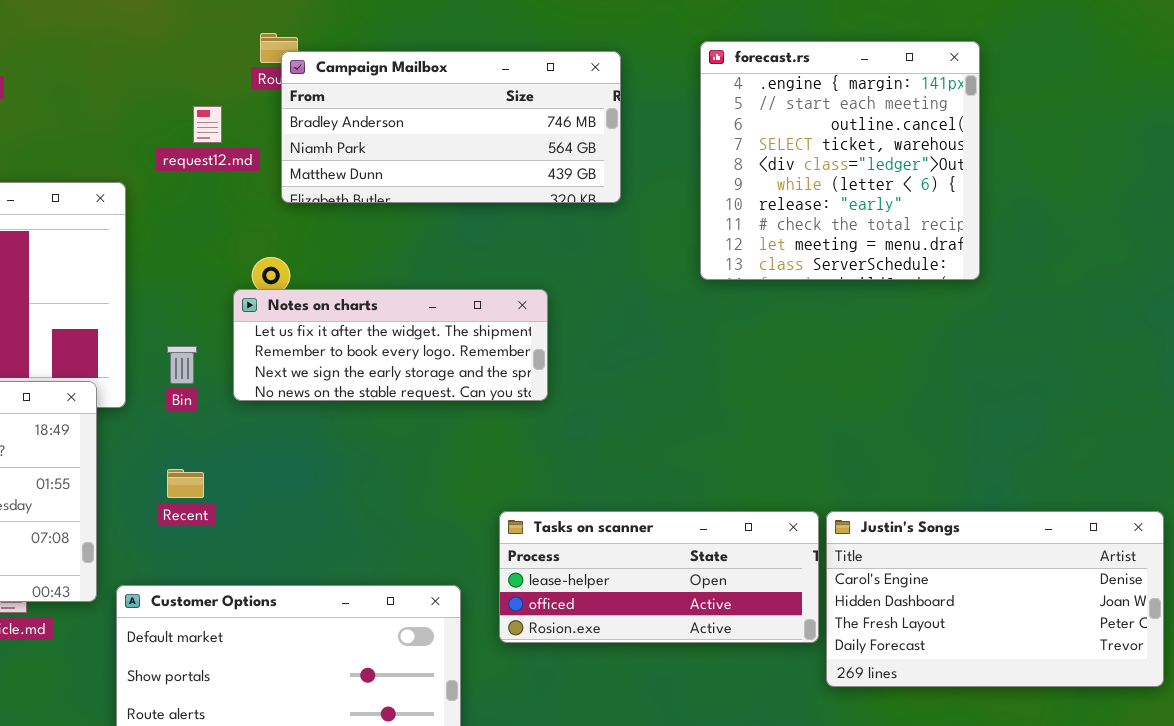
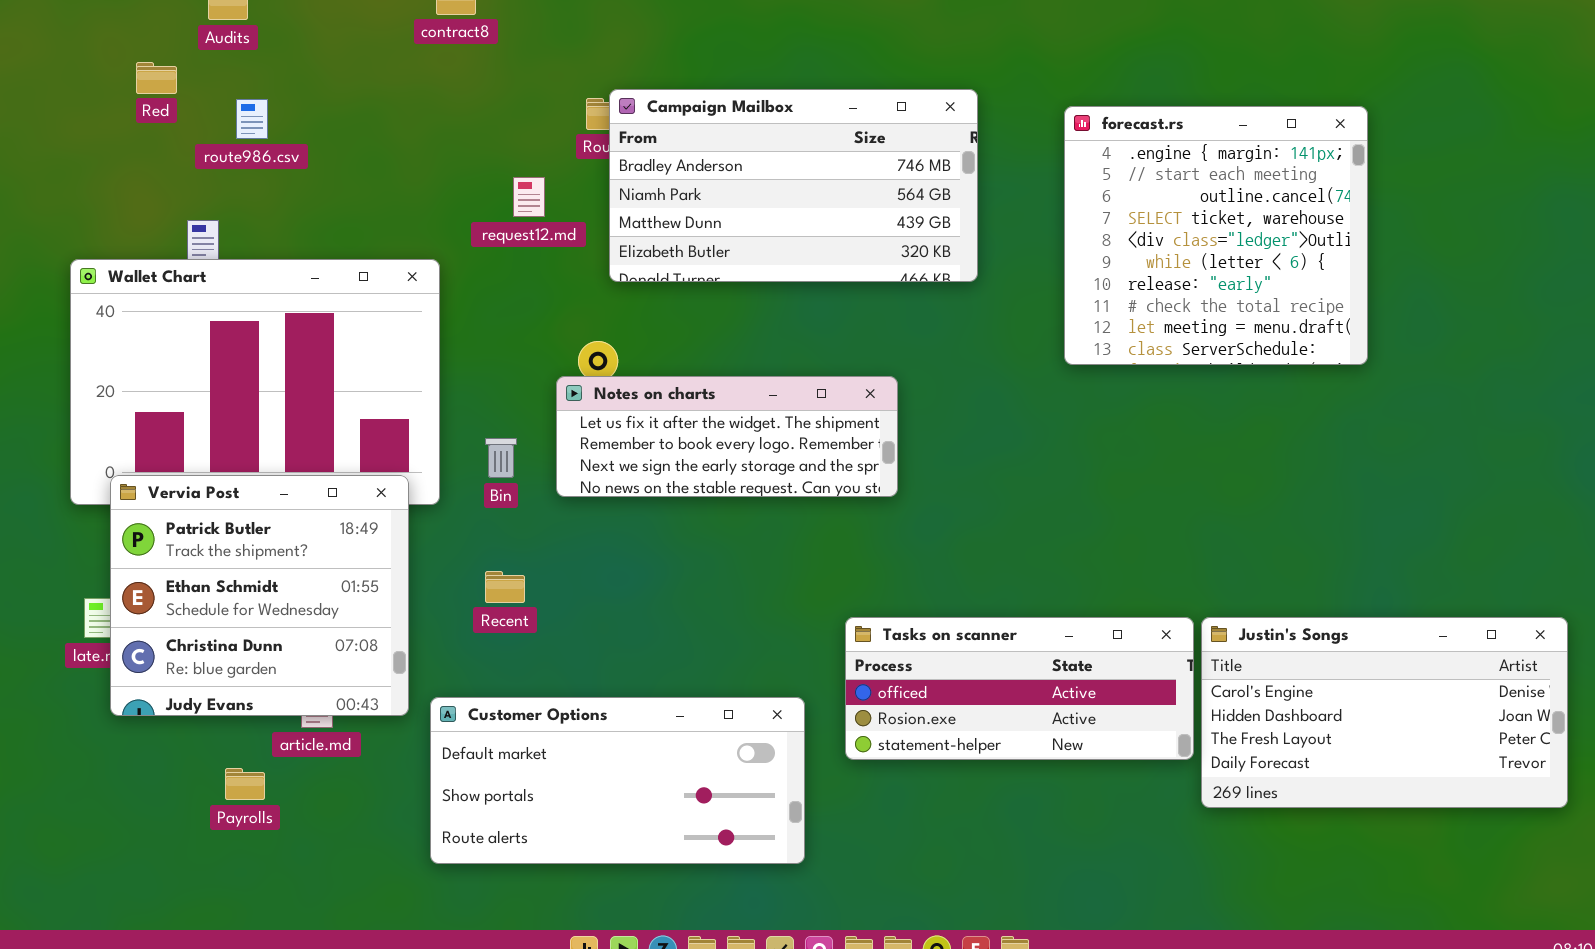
Campaign Mailbox: [281,51,621,203] -> [609,89,978,282], resized
Tasks on scanner: [499,511,819,643] -> [845,617,1194,760], scrolled down 1 row

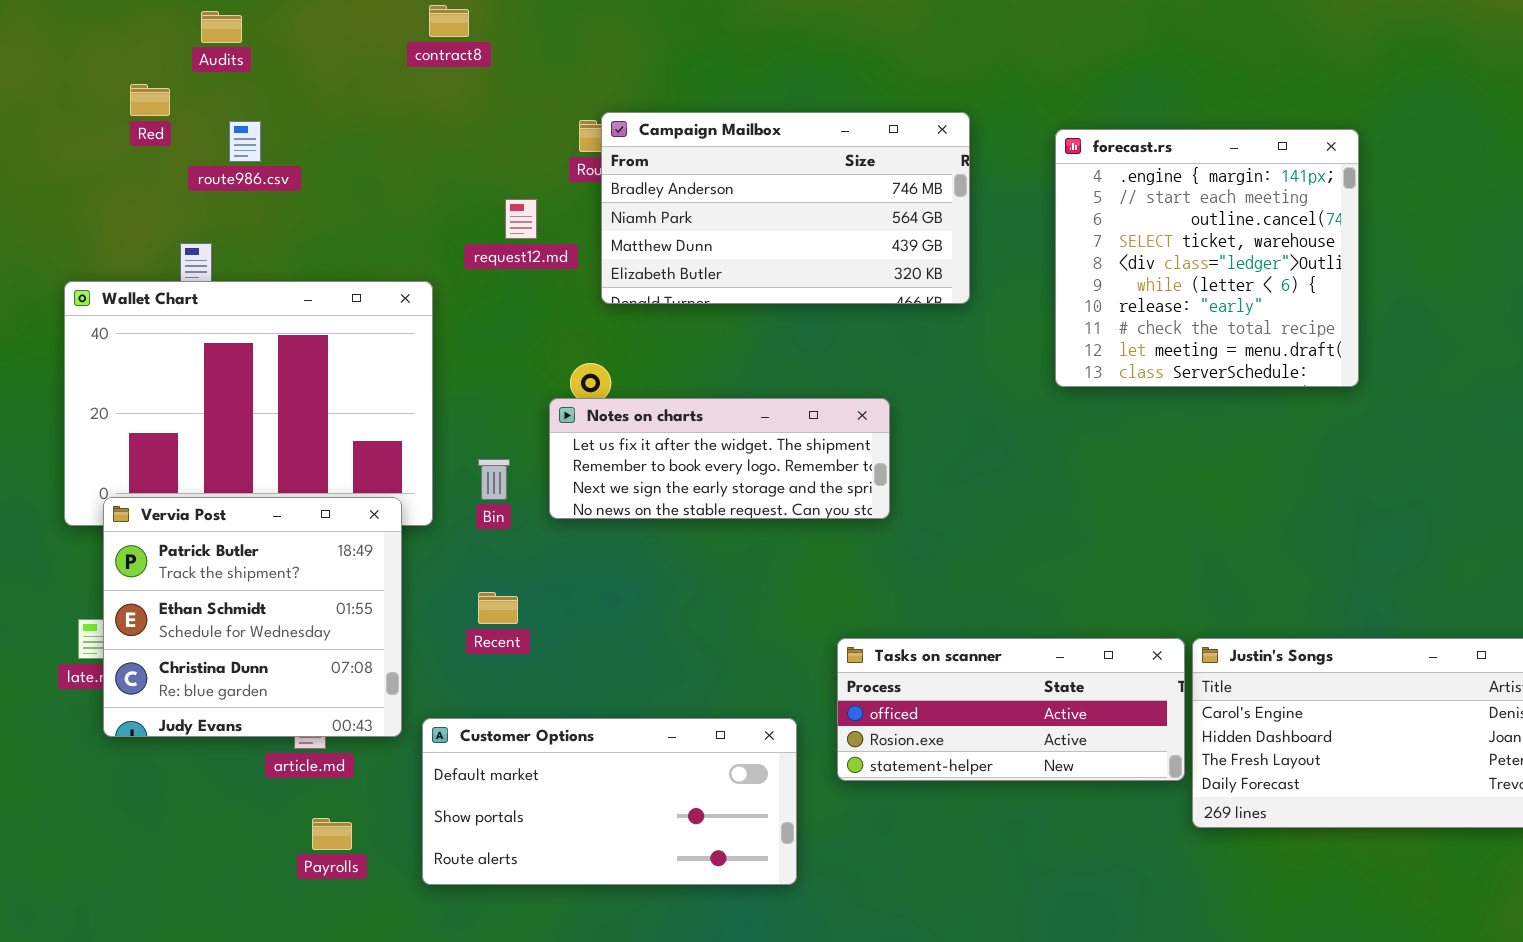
Payrolls: [225,768,265,800] -> [312,818,352,850], moved

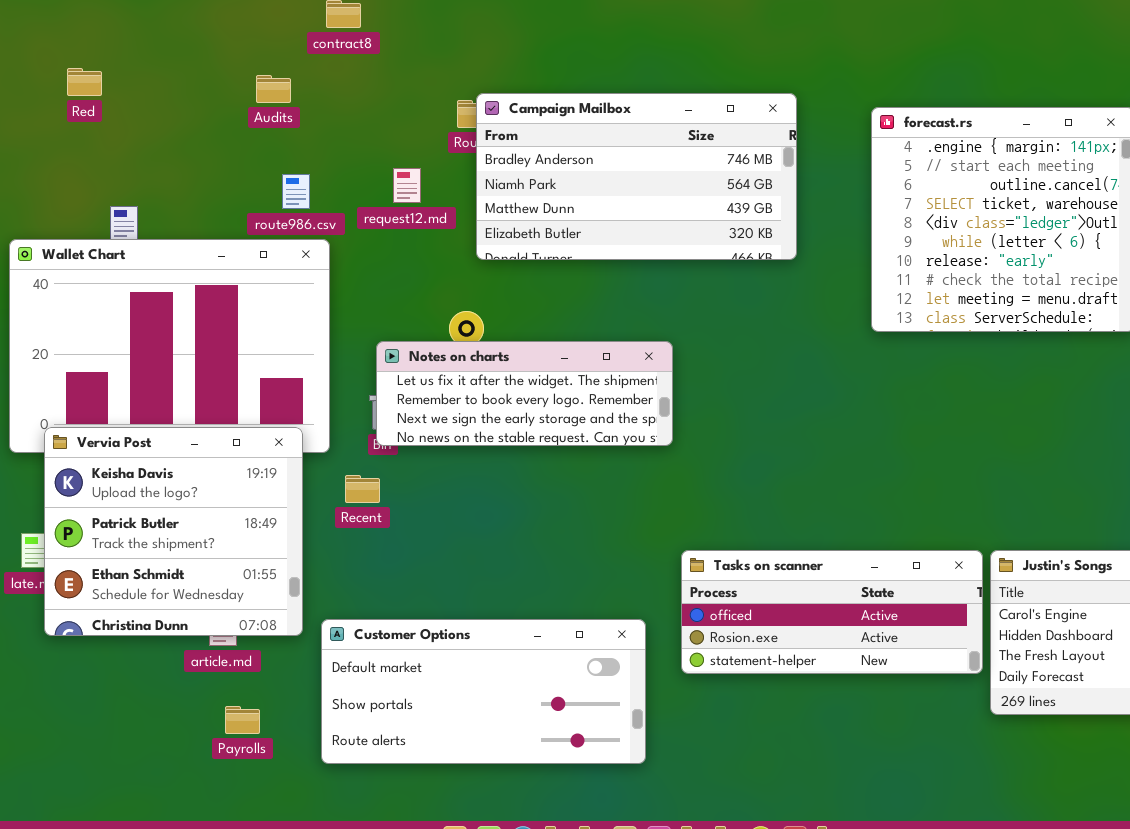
Audits: [201,11,242,43] -> [256,75,291,103], moved
route986.csv: [229,121,261,162] -> [282,174,310,209], moved
Notes on charts: [549,398,890,519] -> [376,341,673,446], moved
Vervia Post: [103,497,402,737] -> [44,427,303,636], scrolled up 1 row
Recent: [478,592,518,624] -> [345,475,380,503], moved

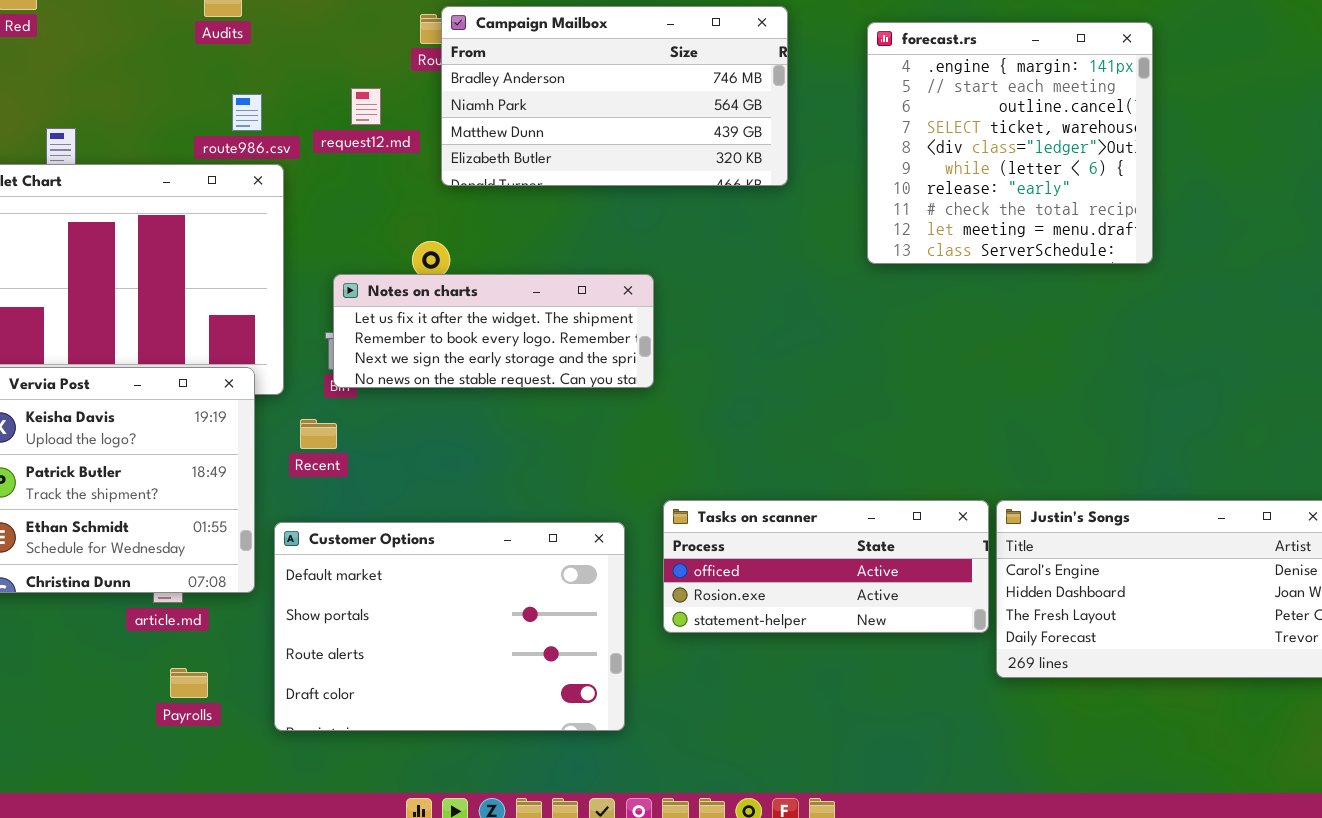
Customer Options: [321,619,646,764] -> [274,522,625,731], resized

